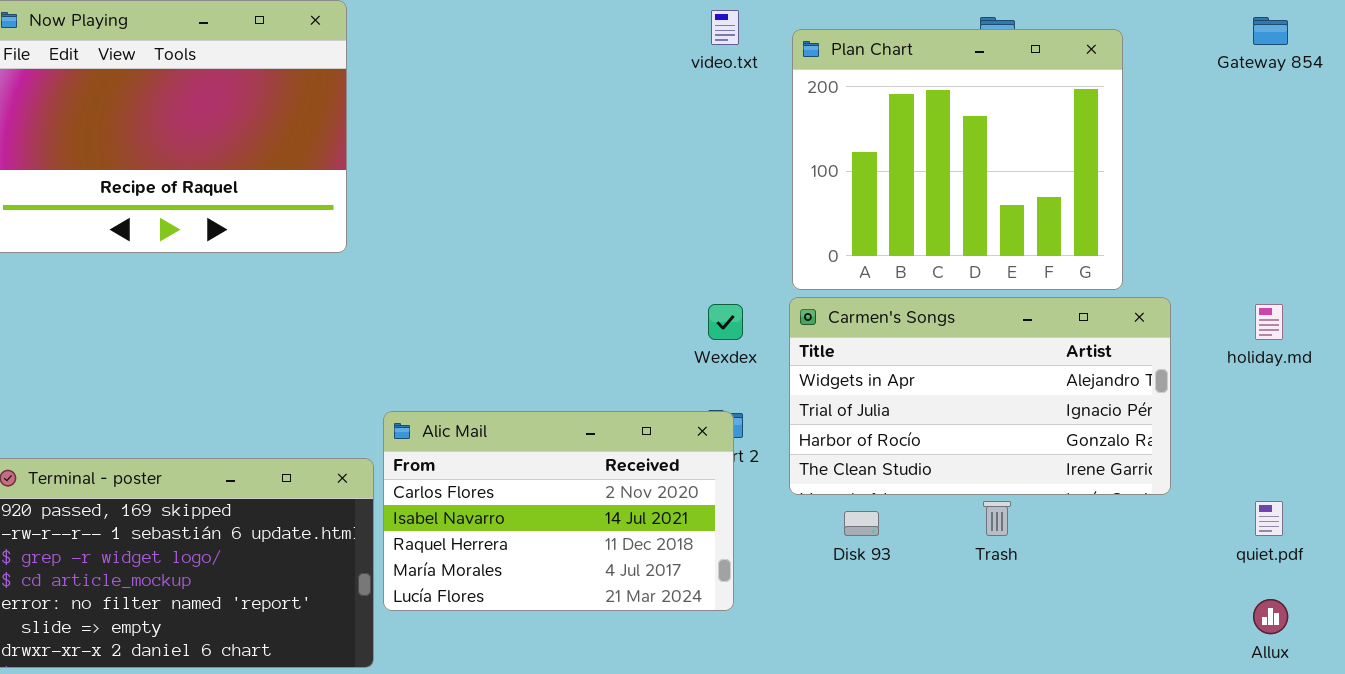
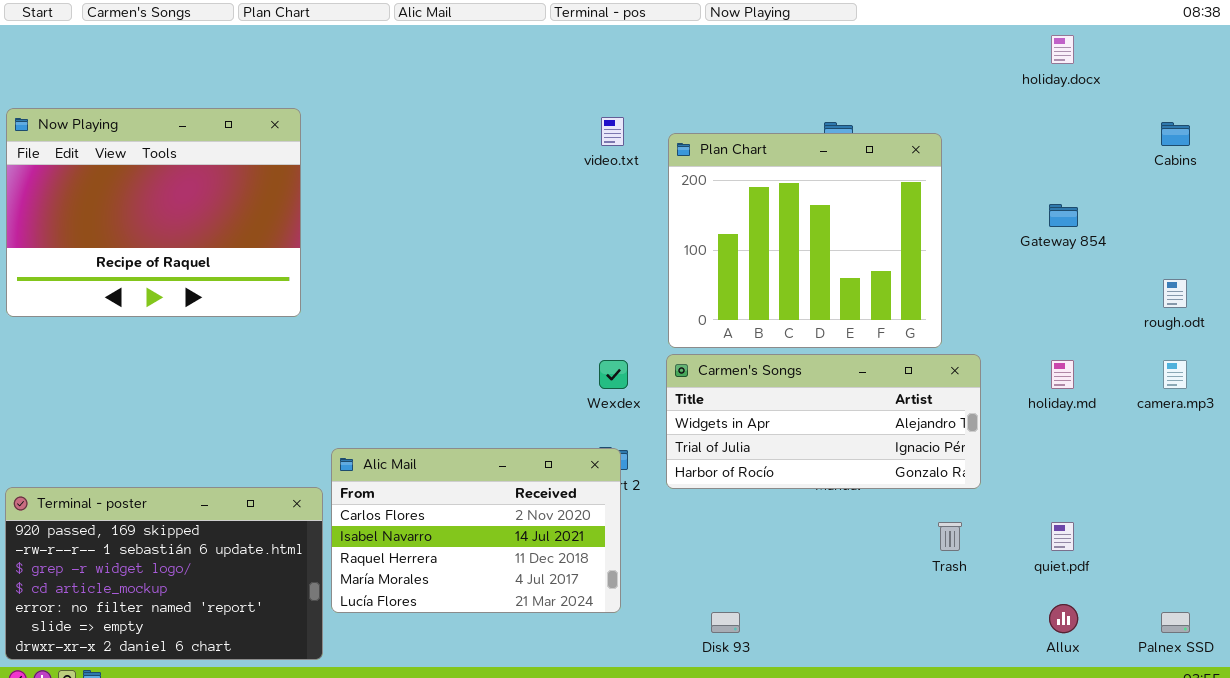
Gateway 854: [1253,17,1288,45] -> [1049,204,1078,227], moved
Carmen's Songs: [789,297,1171,495] -> [666,354,981,489], resized
Trash: [983,501,1011,536] -> [938,522,962,551], moved
Disk 93: [844,511,879,536] -> [711,612,740,633], moved

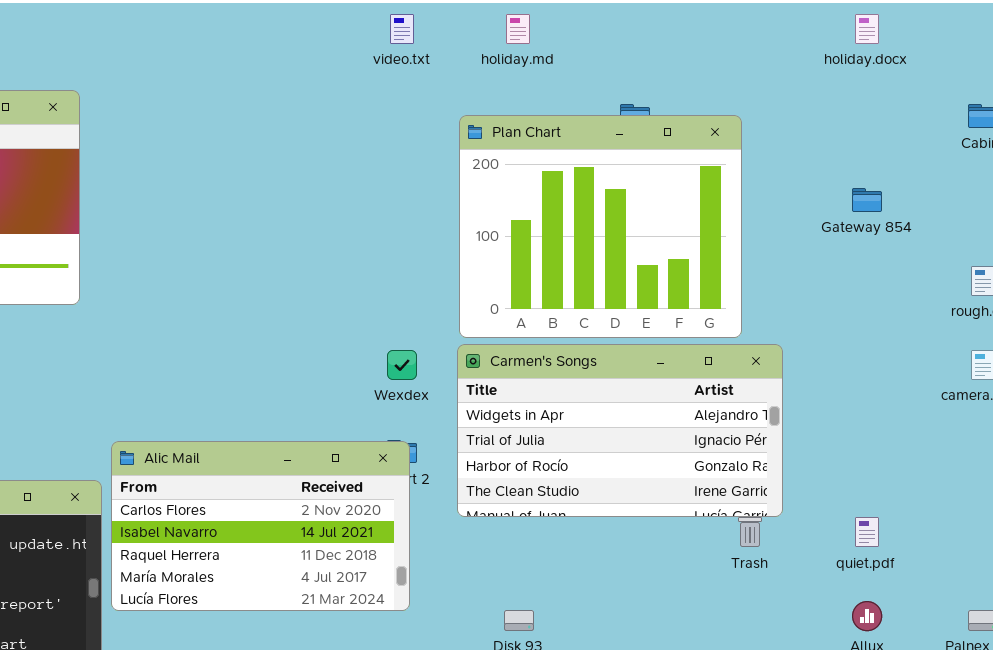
video.txt: [601,117,624,146] -> [390,14,414,44], moved
Carmen's Songs: [666,354,981,489] -> [457,344,783,517], resized
holiday.md: [1051,360,1074,389] -> [506,14,530,44], moved

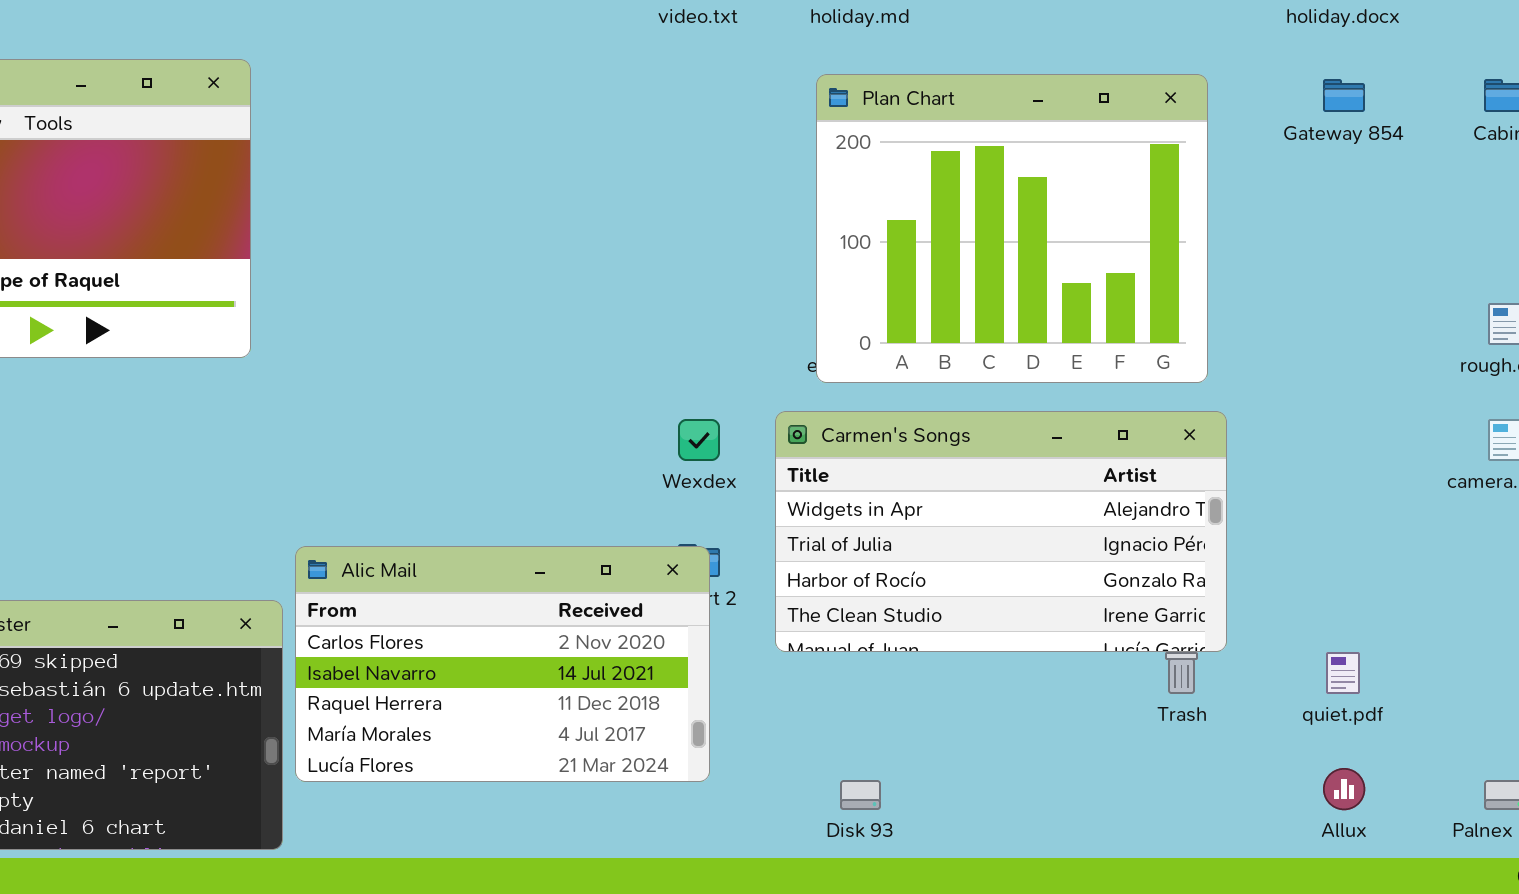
Plan Chart: [459,115,742,338] -> [816,74,1208,383], moved
Gateway 854: [852,188,882,212] -> [1323,79,1365,112], moved

